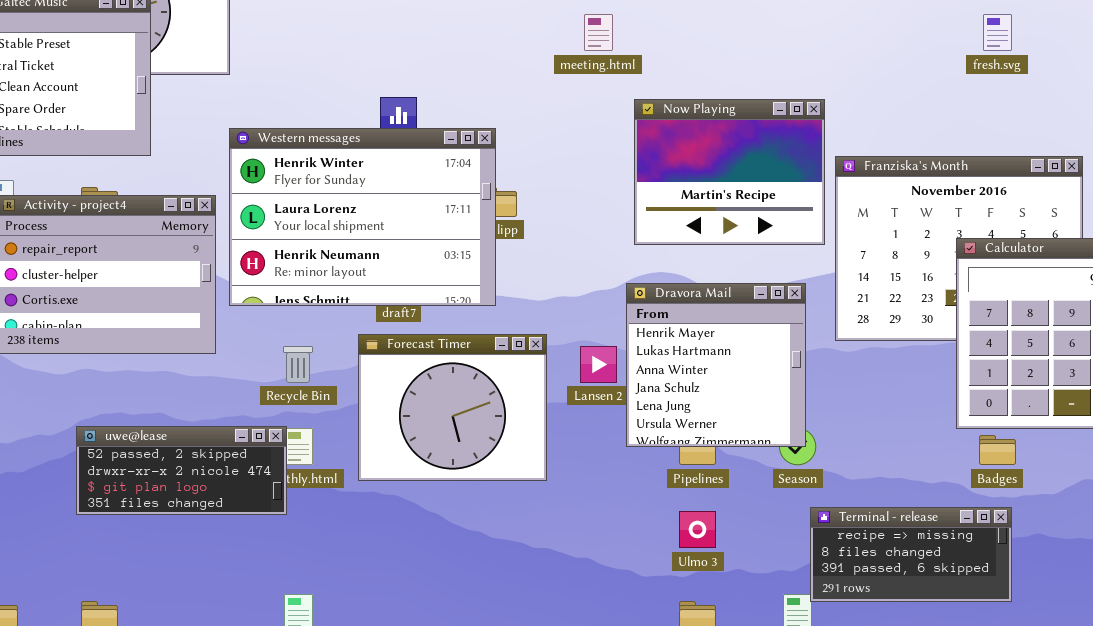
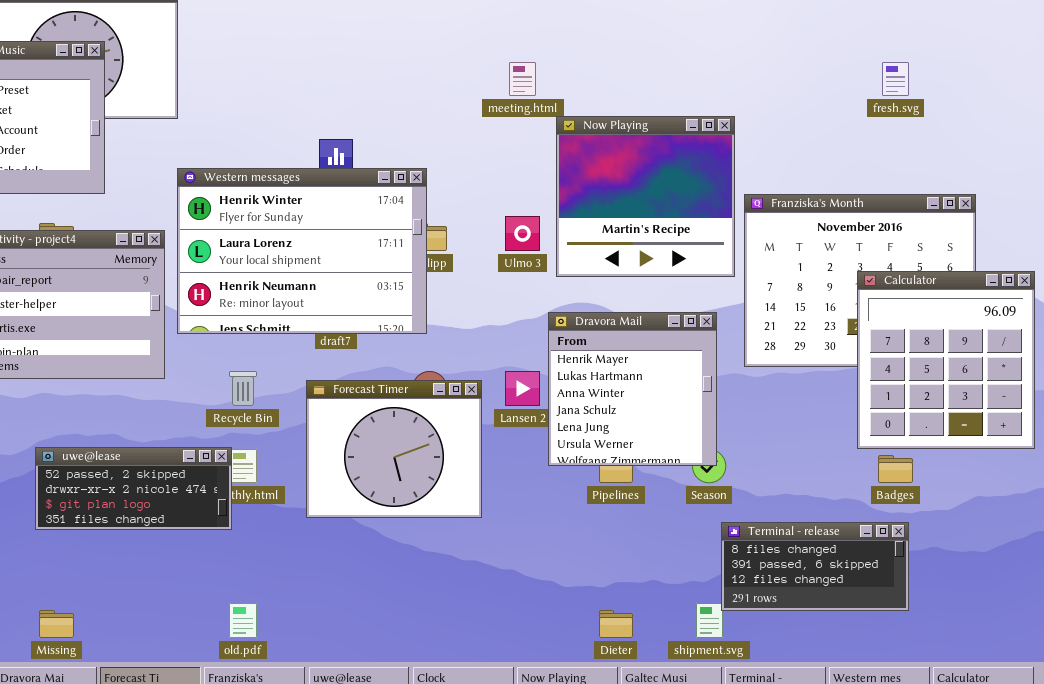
Now Playing: [634,99,825,245] -> [556,116,735,277], resized
Forecast Timer: [358,334,547,481] -> [306,380,482,518], moved
Terminal - release: [810,507,1012,602] -> [721,522,909,611], scrolled down 1 row
Ulmo 3: [679,511,716,548] -> [505,216,540,251], moved

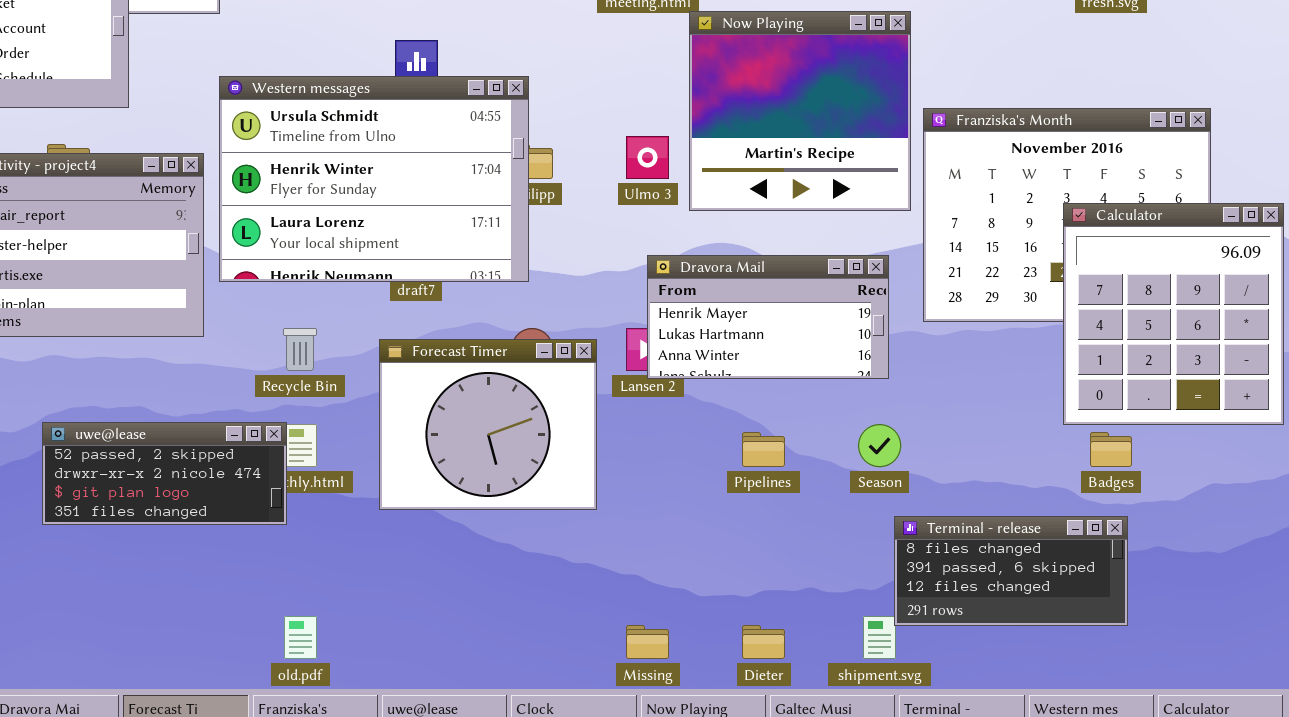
Western messages: [177,168,427,334] -> [219,76,529,282], scrolled up 1 row
Dravora Mail: [548,312,717,466] -> [647,255,889,379], resized
Missing: [39,610,74,638] -> [626,625,669,659], moved

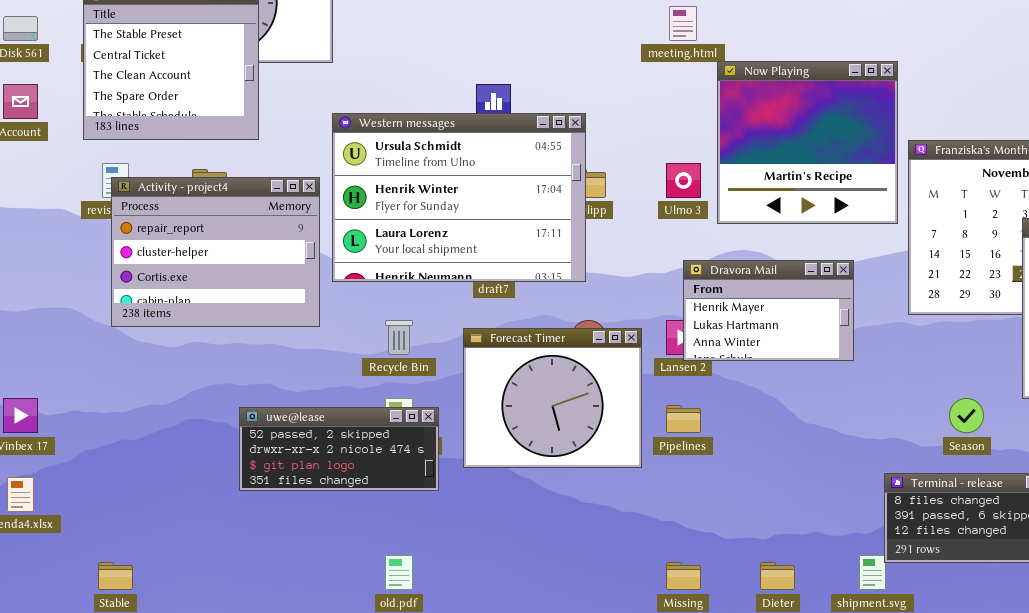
Dravora Mail: [647,255,889,379] -> [683,260,854,361], resized
uwe@lease: [42,422,287,525] -> [239,407,439,491], moved
Season: [858,424,901,467] -> [949,398,984,433], moved
Pipelines: [742,432,785,467] -> [666,405,701,433], moved

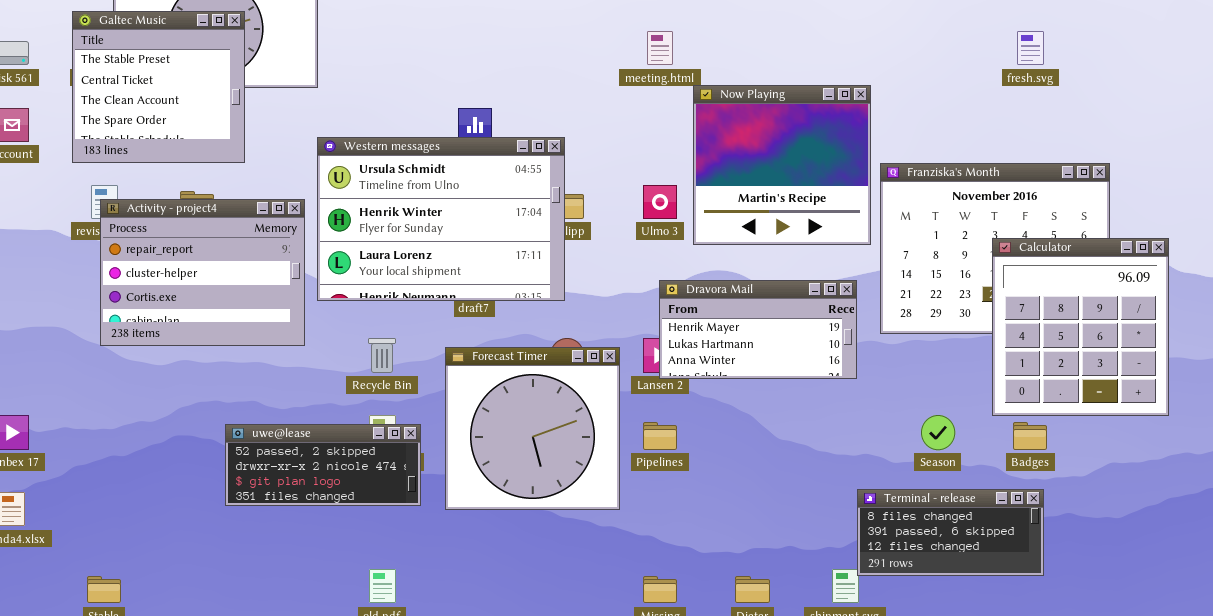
Dravora Mail: [683,260,854,361] -> [659,280,857,379], resized
Forecast Timer: [463,328,642,468] -> [445,347,620,510], resized

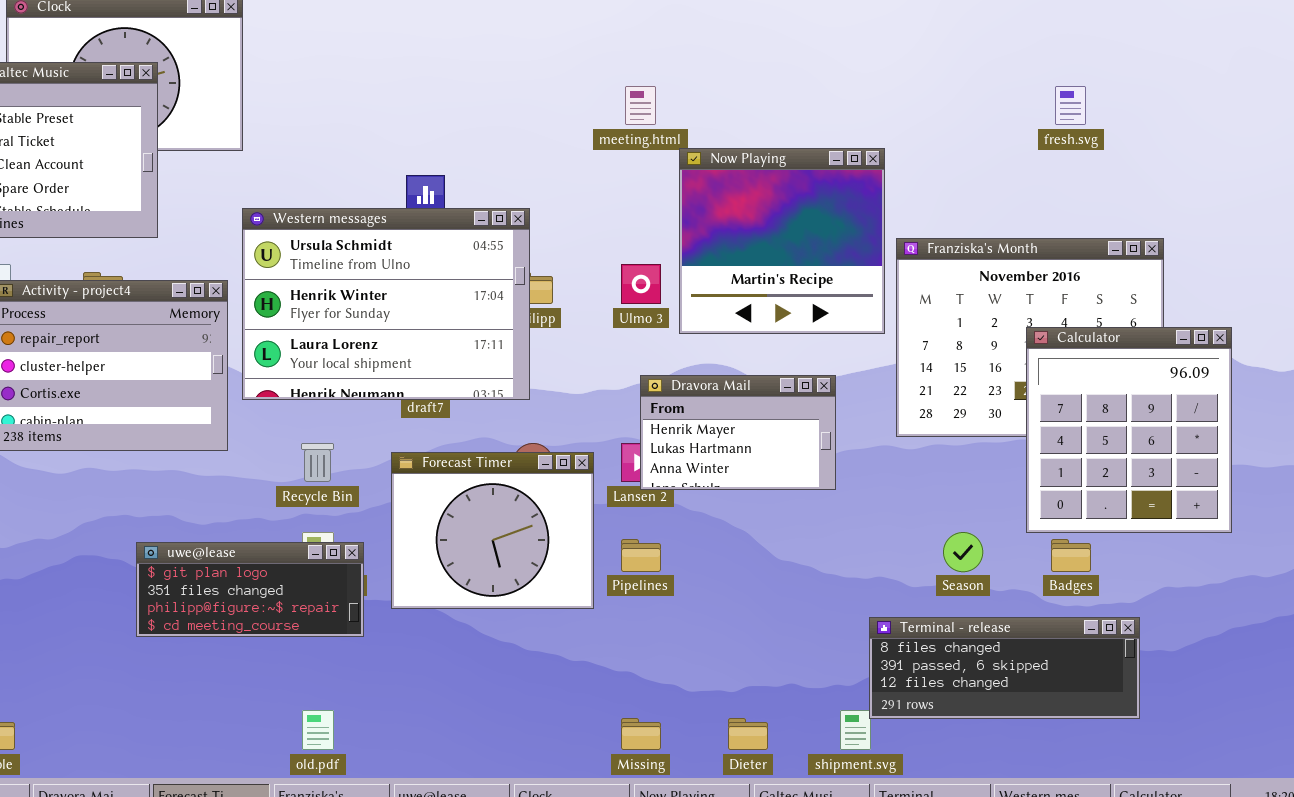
Dravora Mail: [659,280,857,379] -> [640,375,836,490], resized
Forecast Timer: [445,347,620,510] -> [391,452,594,609], resized
uwe@lease: [225,424,421,506] -> [136,542,364,637], scrolled down 2 rows
Terminal - release: [857,489,1044,576] -> [869,617,1140,719], resized

